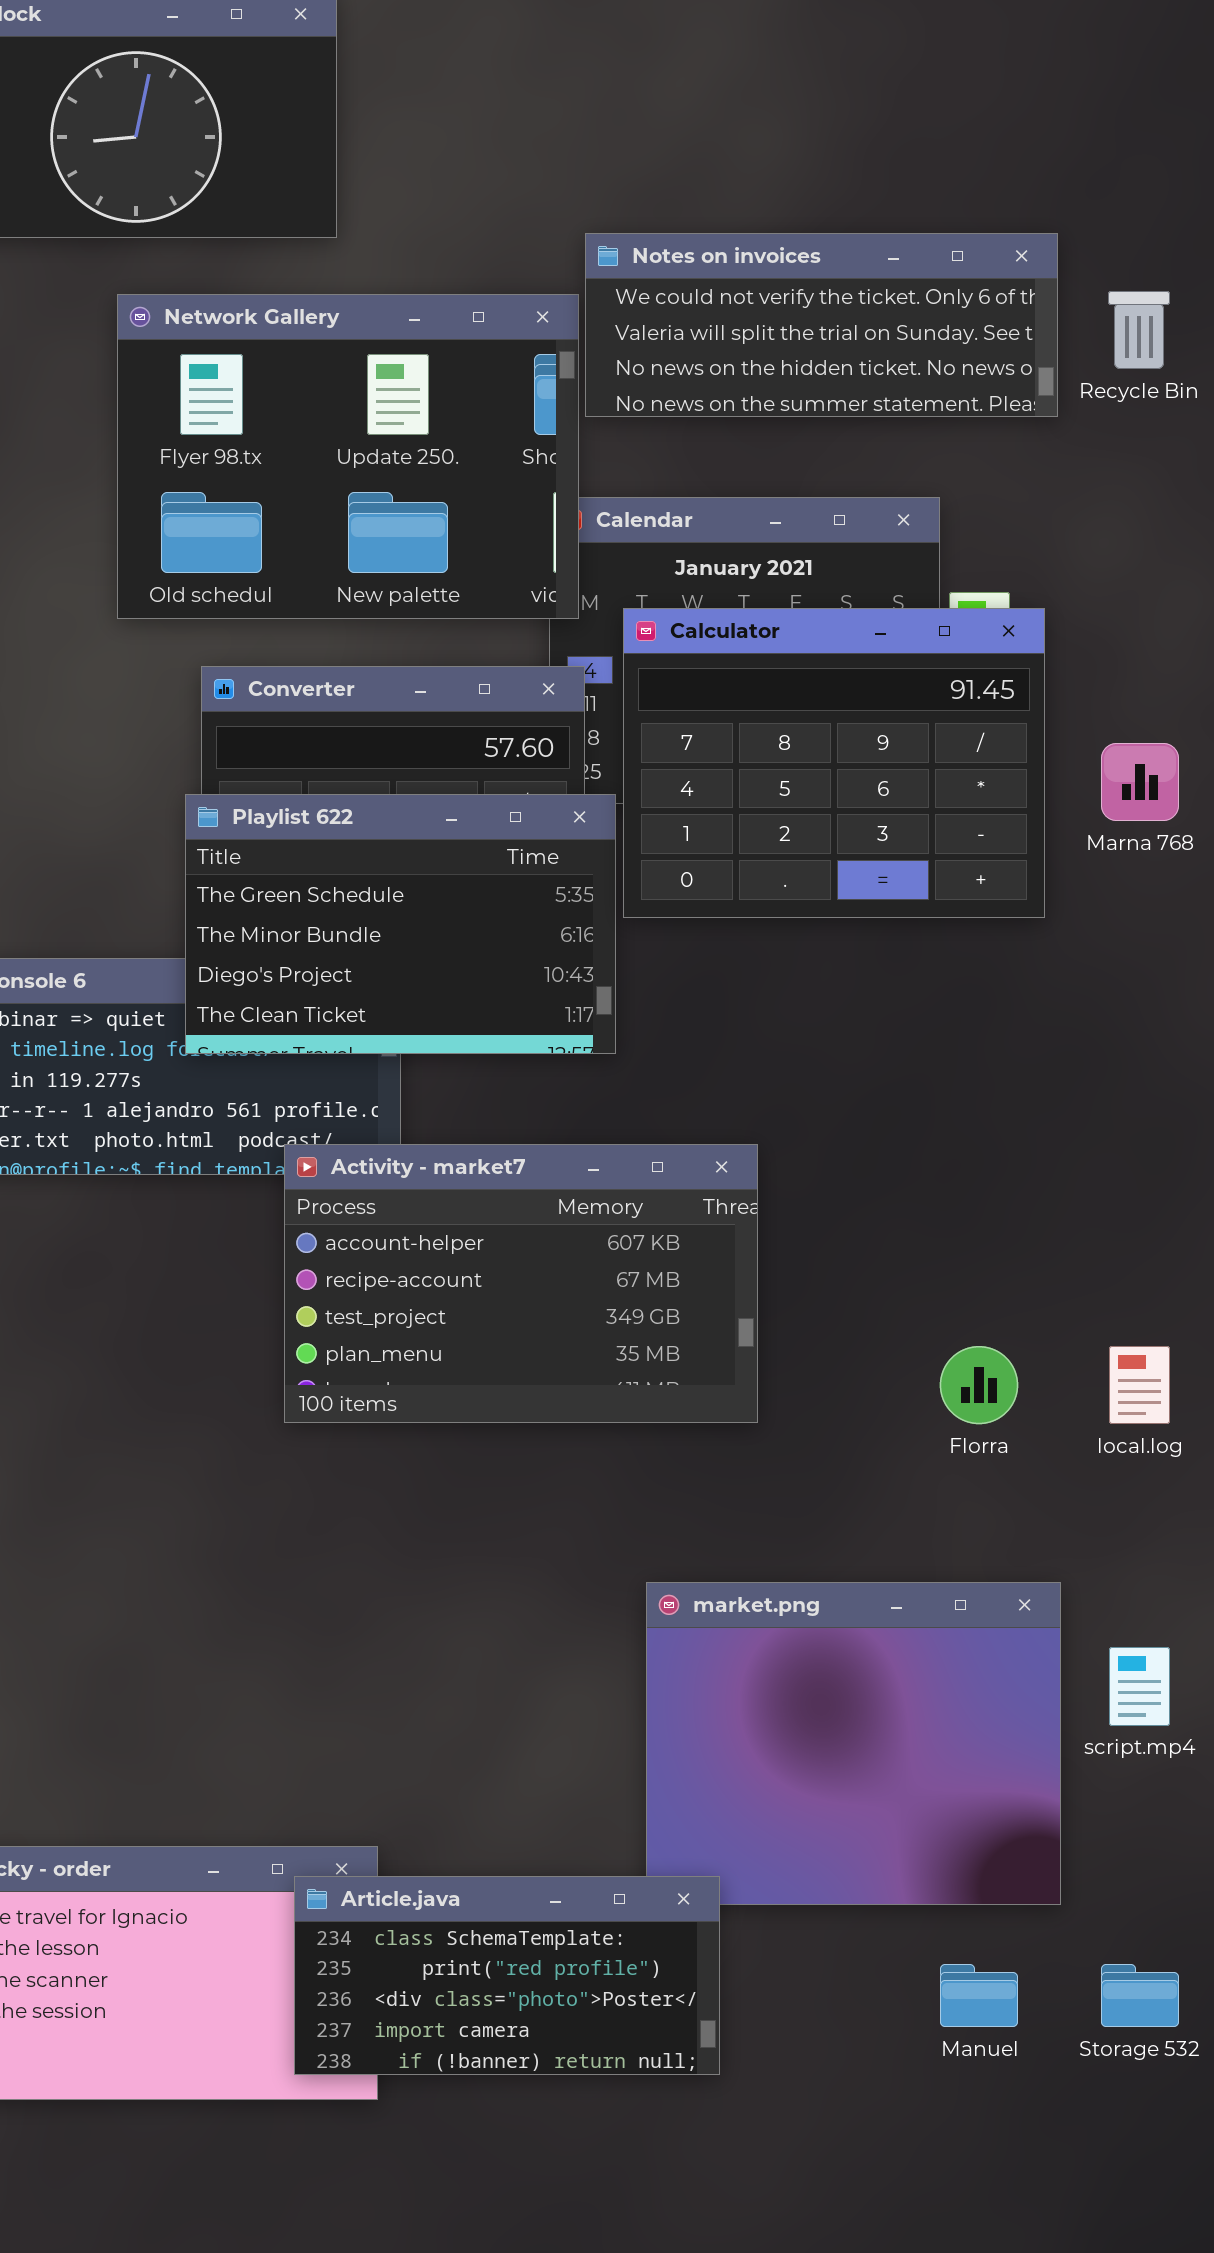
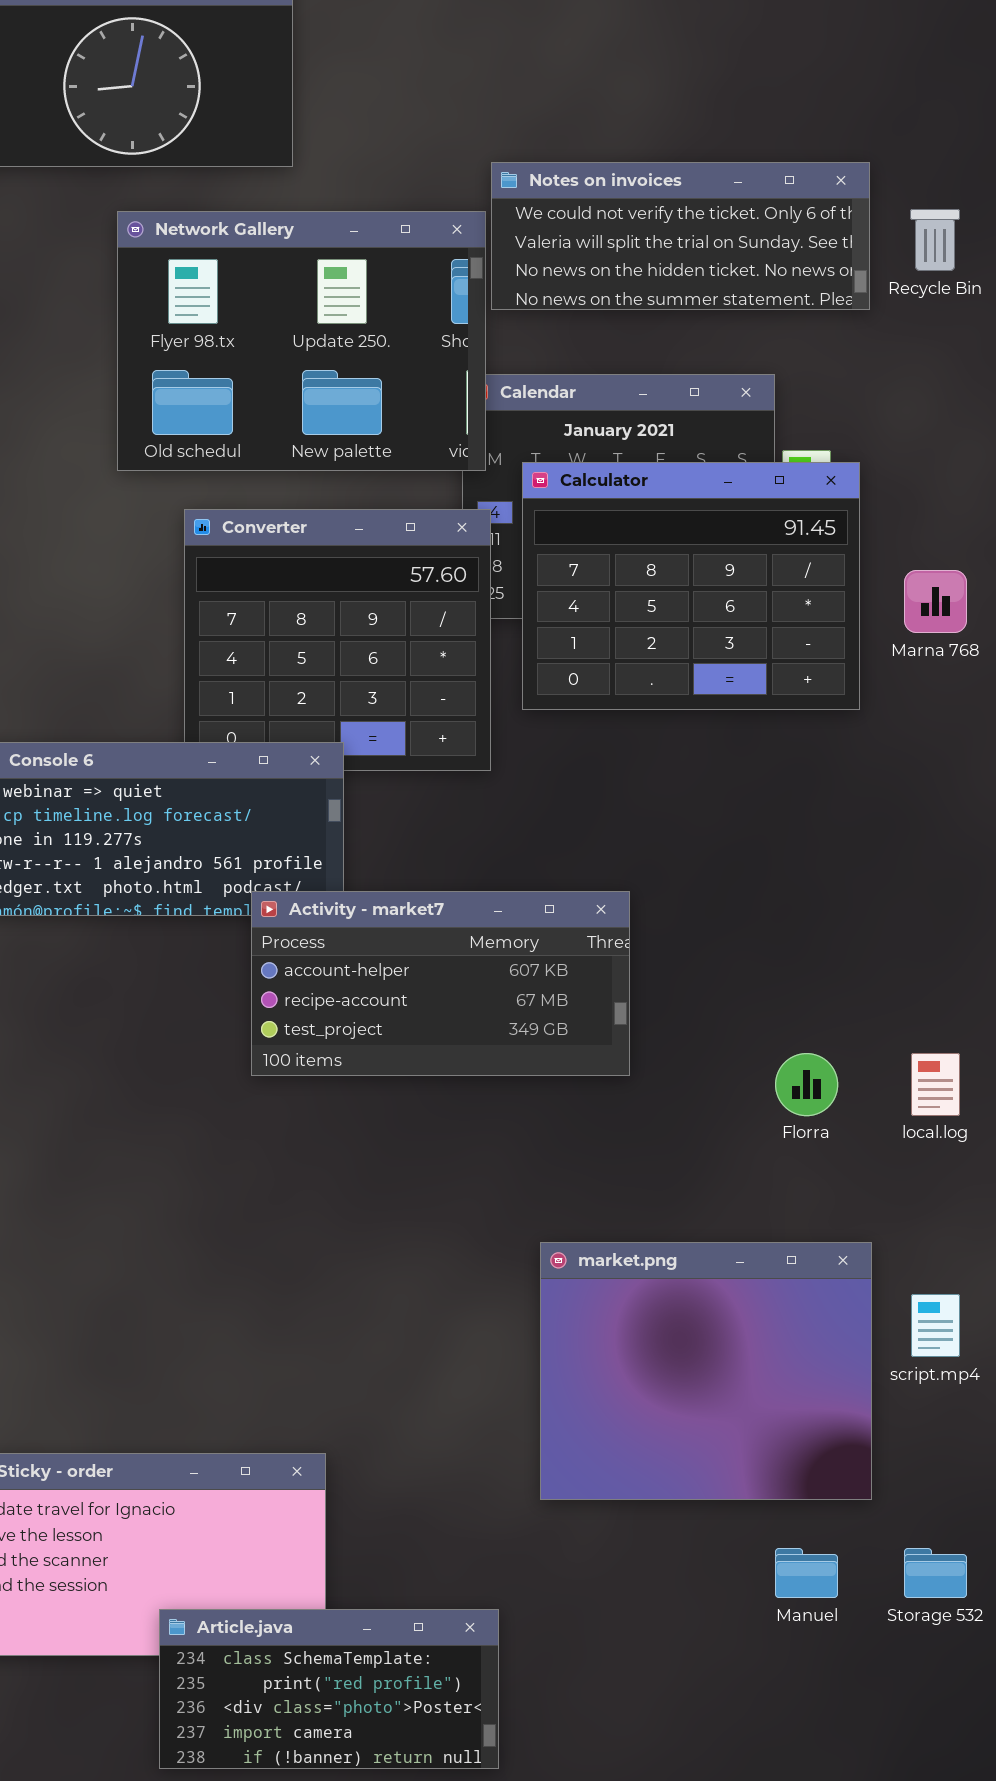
Playlist 622: [185,794,616,1054] -> none, closed
Activity - market7: [284,1144,758,1423] -> [251,891,630,1076], resized
Article.java: [294,1876,720,2075] -> [159,1609,499,1769], moved

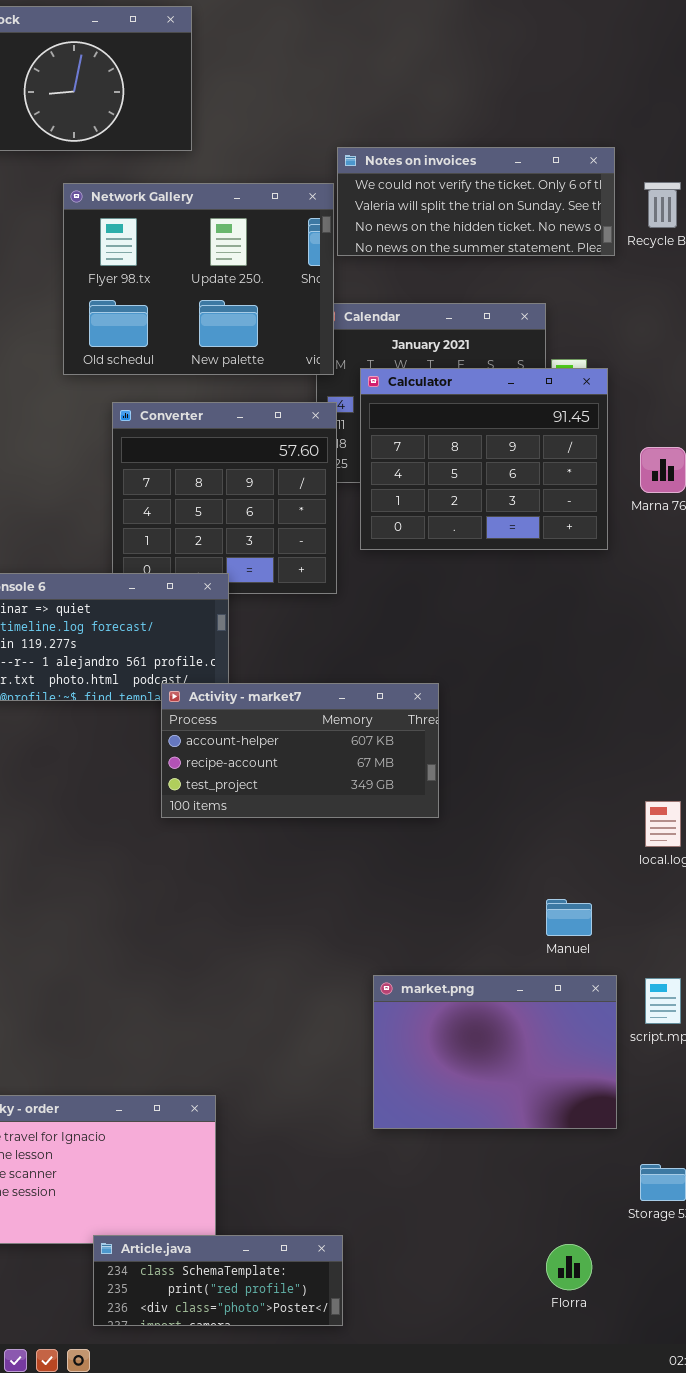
Florra: [775,1053,838,1116] -> [546,1244,592,1290], moved
market.png: [540,1242,872,1500] -> [373,975,617,1129], resized
Manuel: [775,1548,838,1598] -> [546,899,592,936], moved
Article.java: [159,1609,499,1769] -> [93,1235,343,1326], resized

